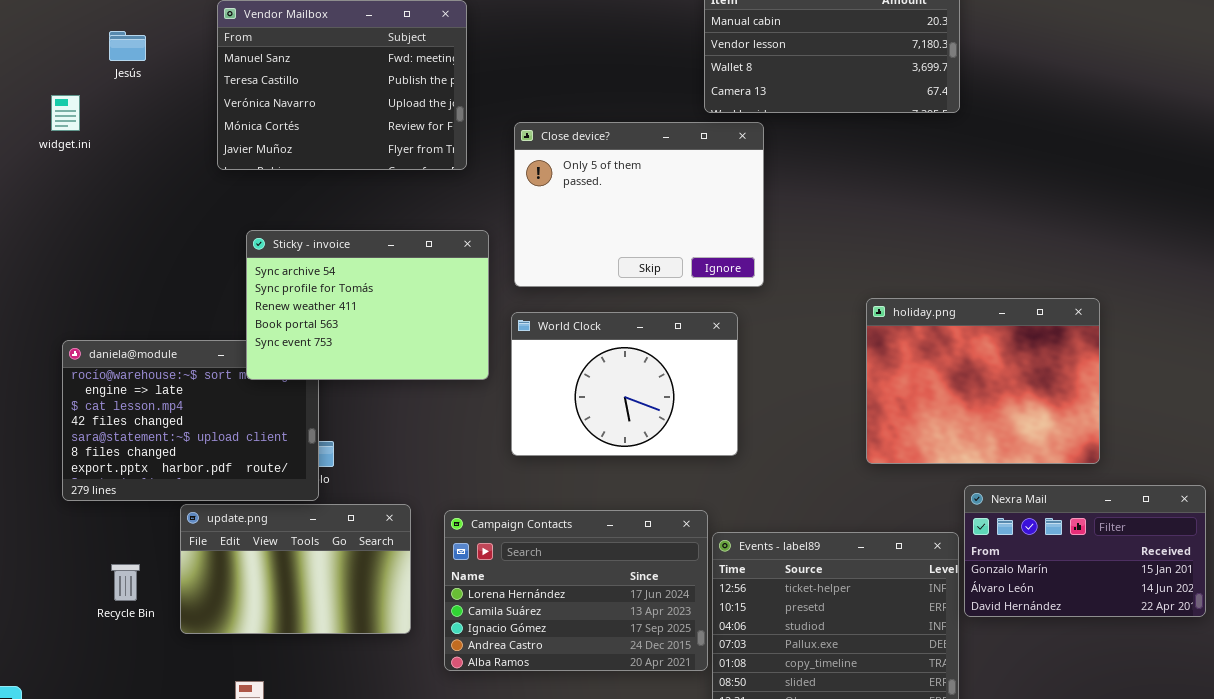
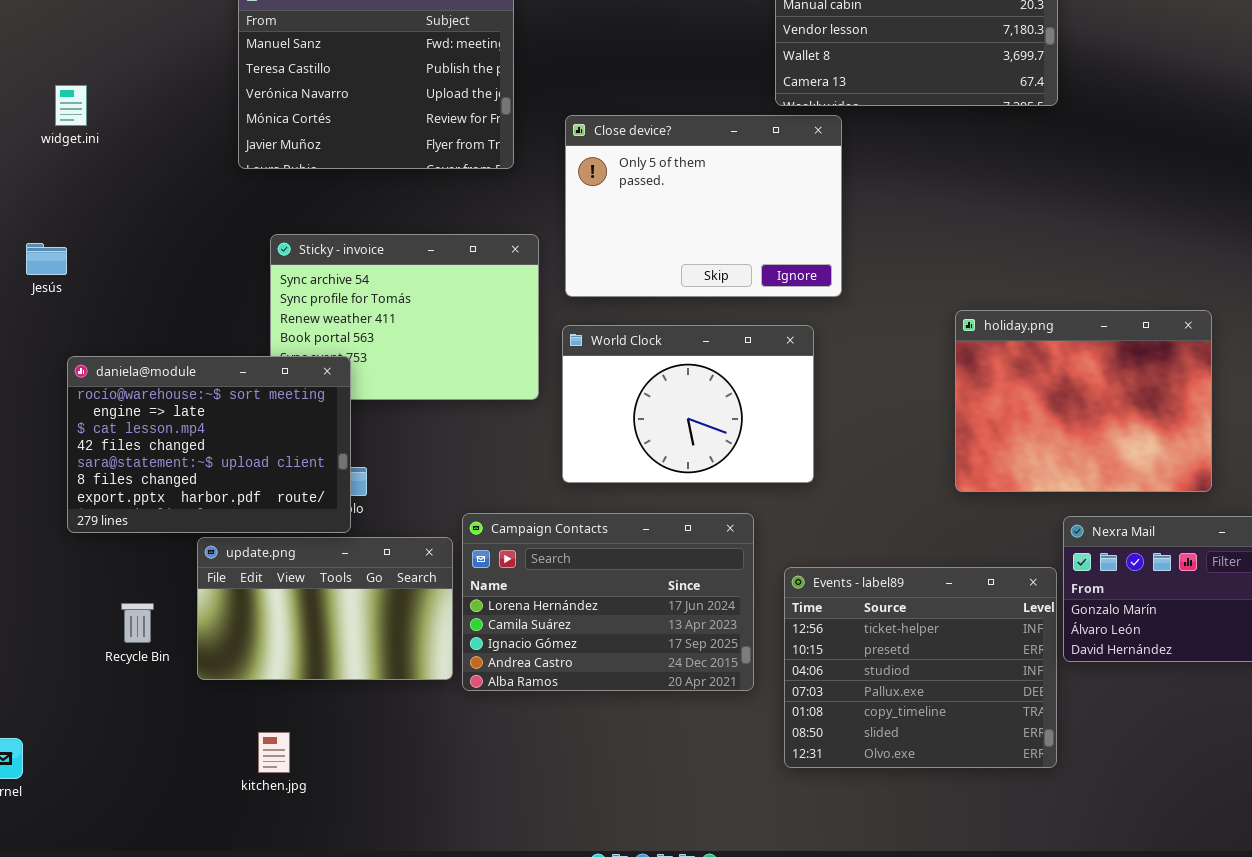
Jesús: [109,31,146,61] -> [26,243,67,275], moved
daniela@module: [62,340,319,501] -> [67,356,351,533], raised
Campaign Contacts: [444,510,708,671] -> [462,513,754,691], moved

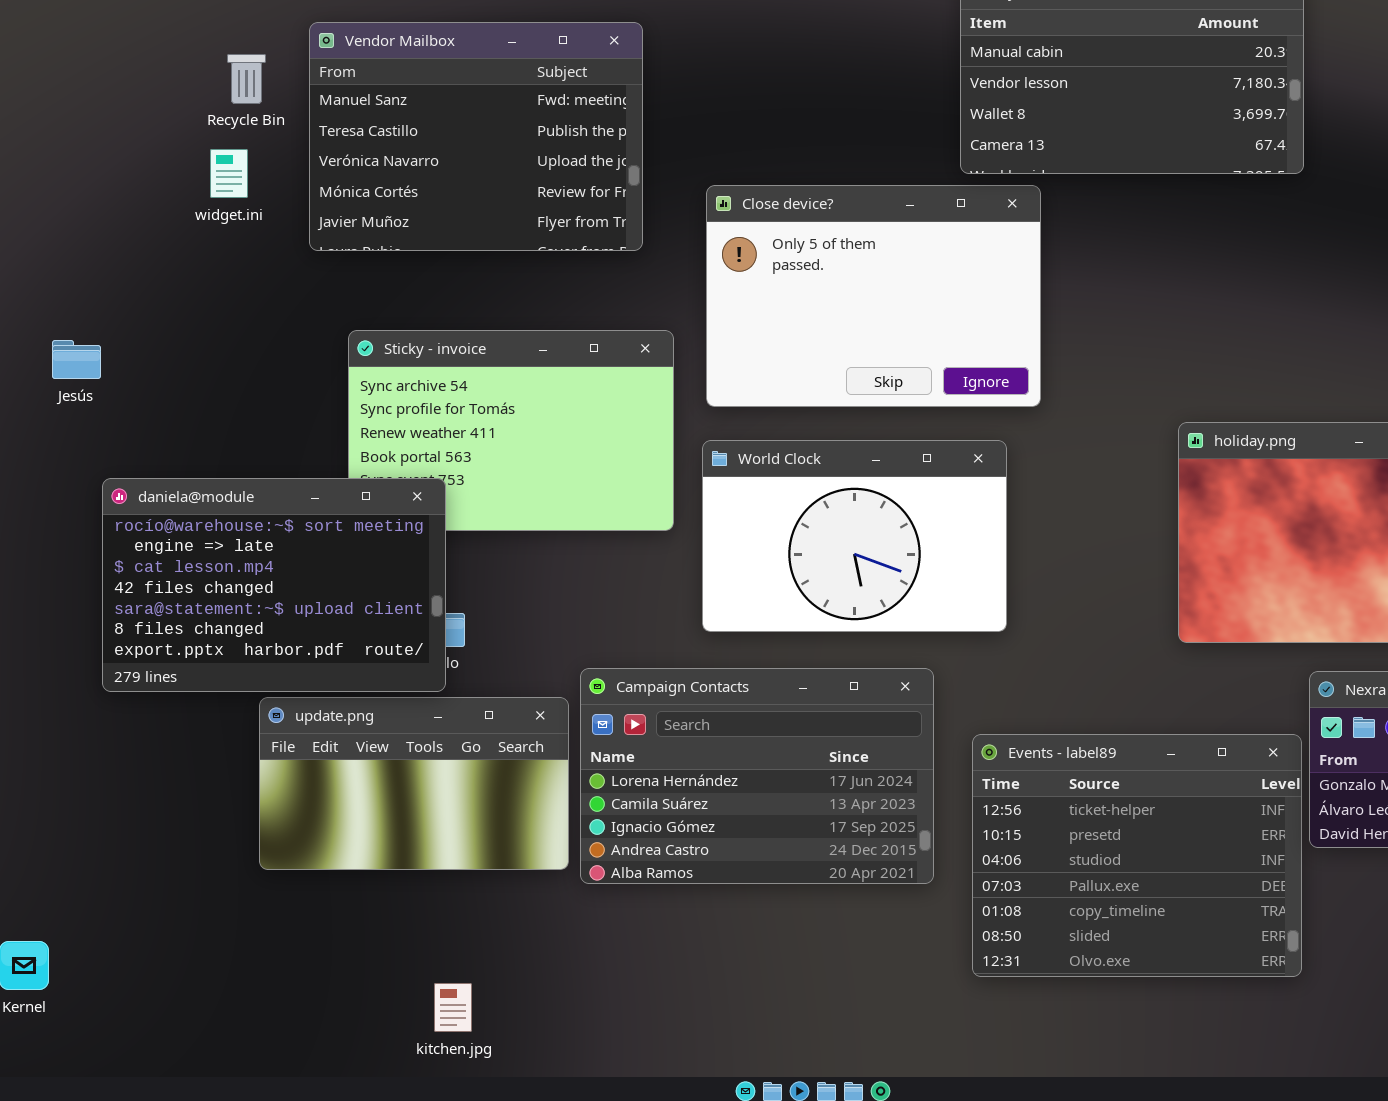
widget.ini: [55,85,87,126] -> [210,149,248,198], moved
Recycle Bin: [121,603,154,643] -> [227,54,266,104], moved
kitchen.jpg: [258,732,290,773] -> [434,983,472,1032], moved

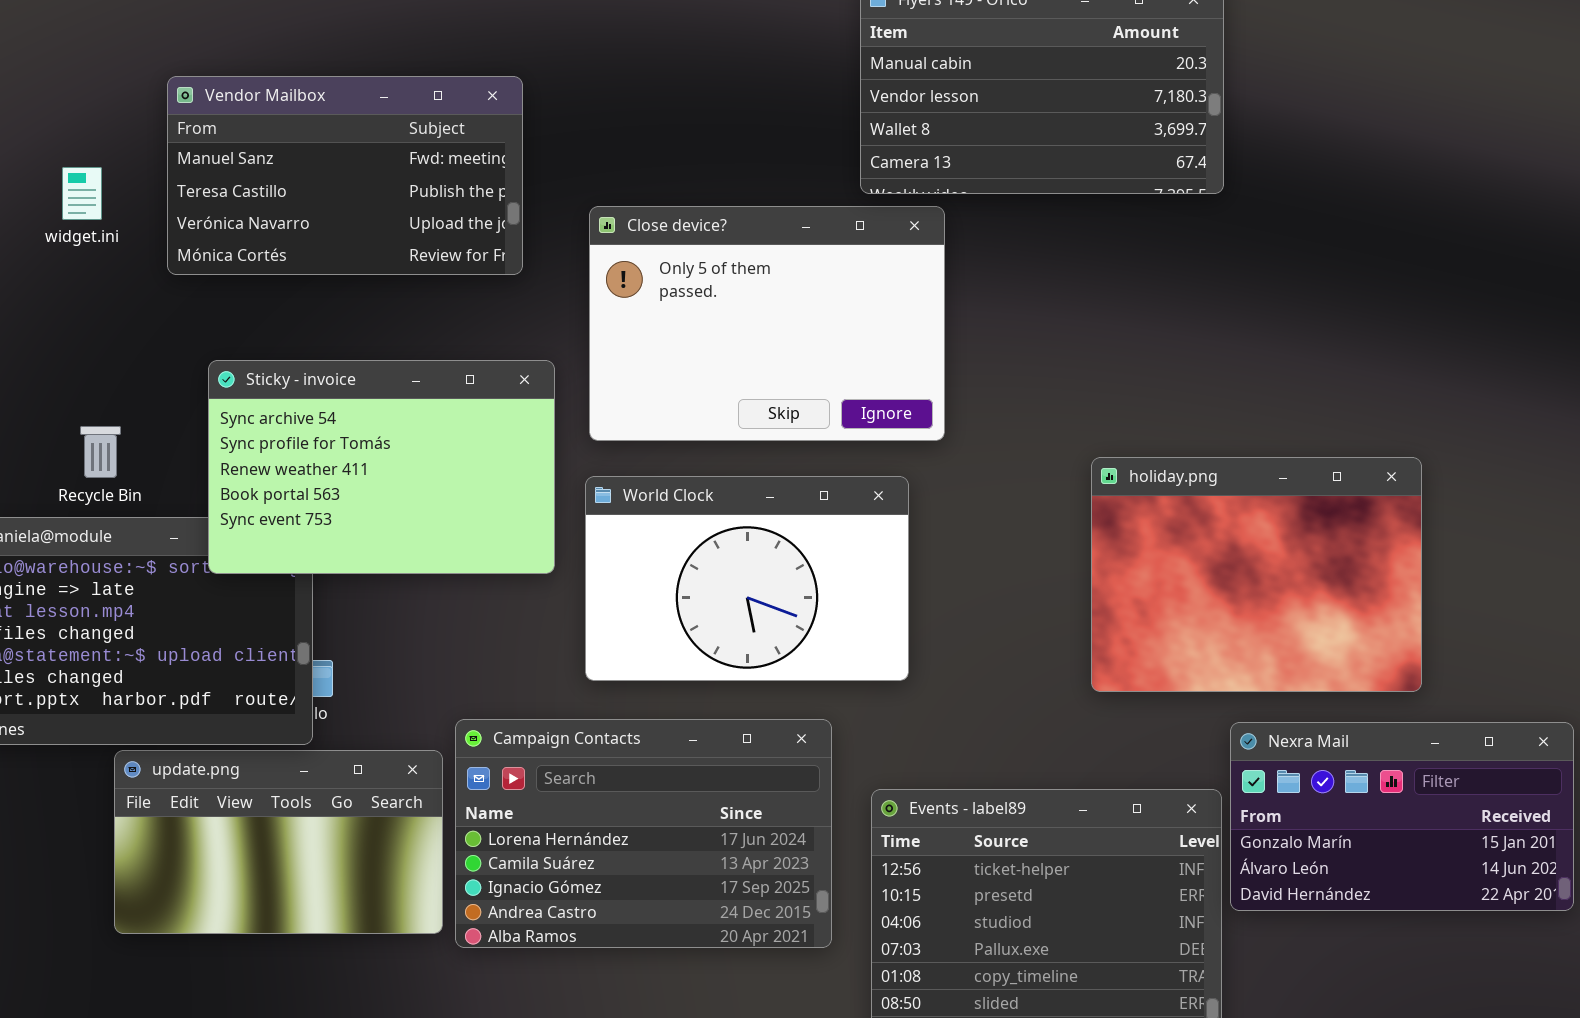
Vendor Mailbox: [309,22,643,251] -> [167,76,523,275], resized
Recycle Bin: [227,54,266,104] -> [80,426,121,478], moved
Sticky - invoice: [348,330,674,531] -> [208,360,555,574], raised

